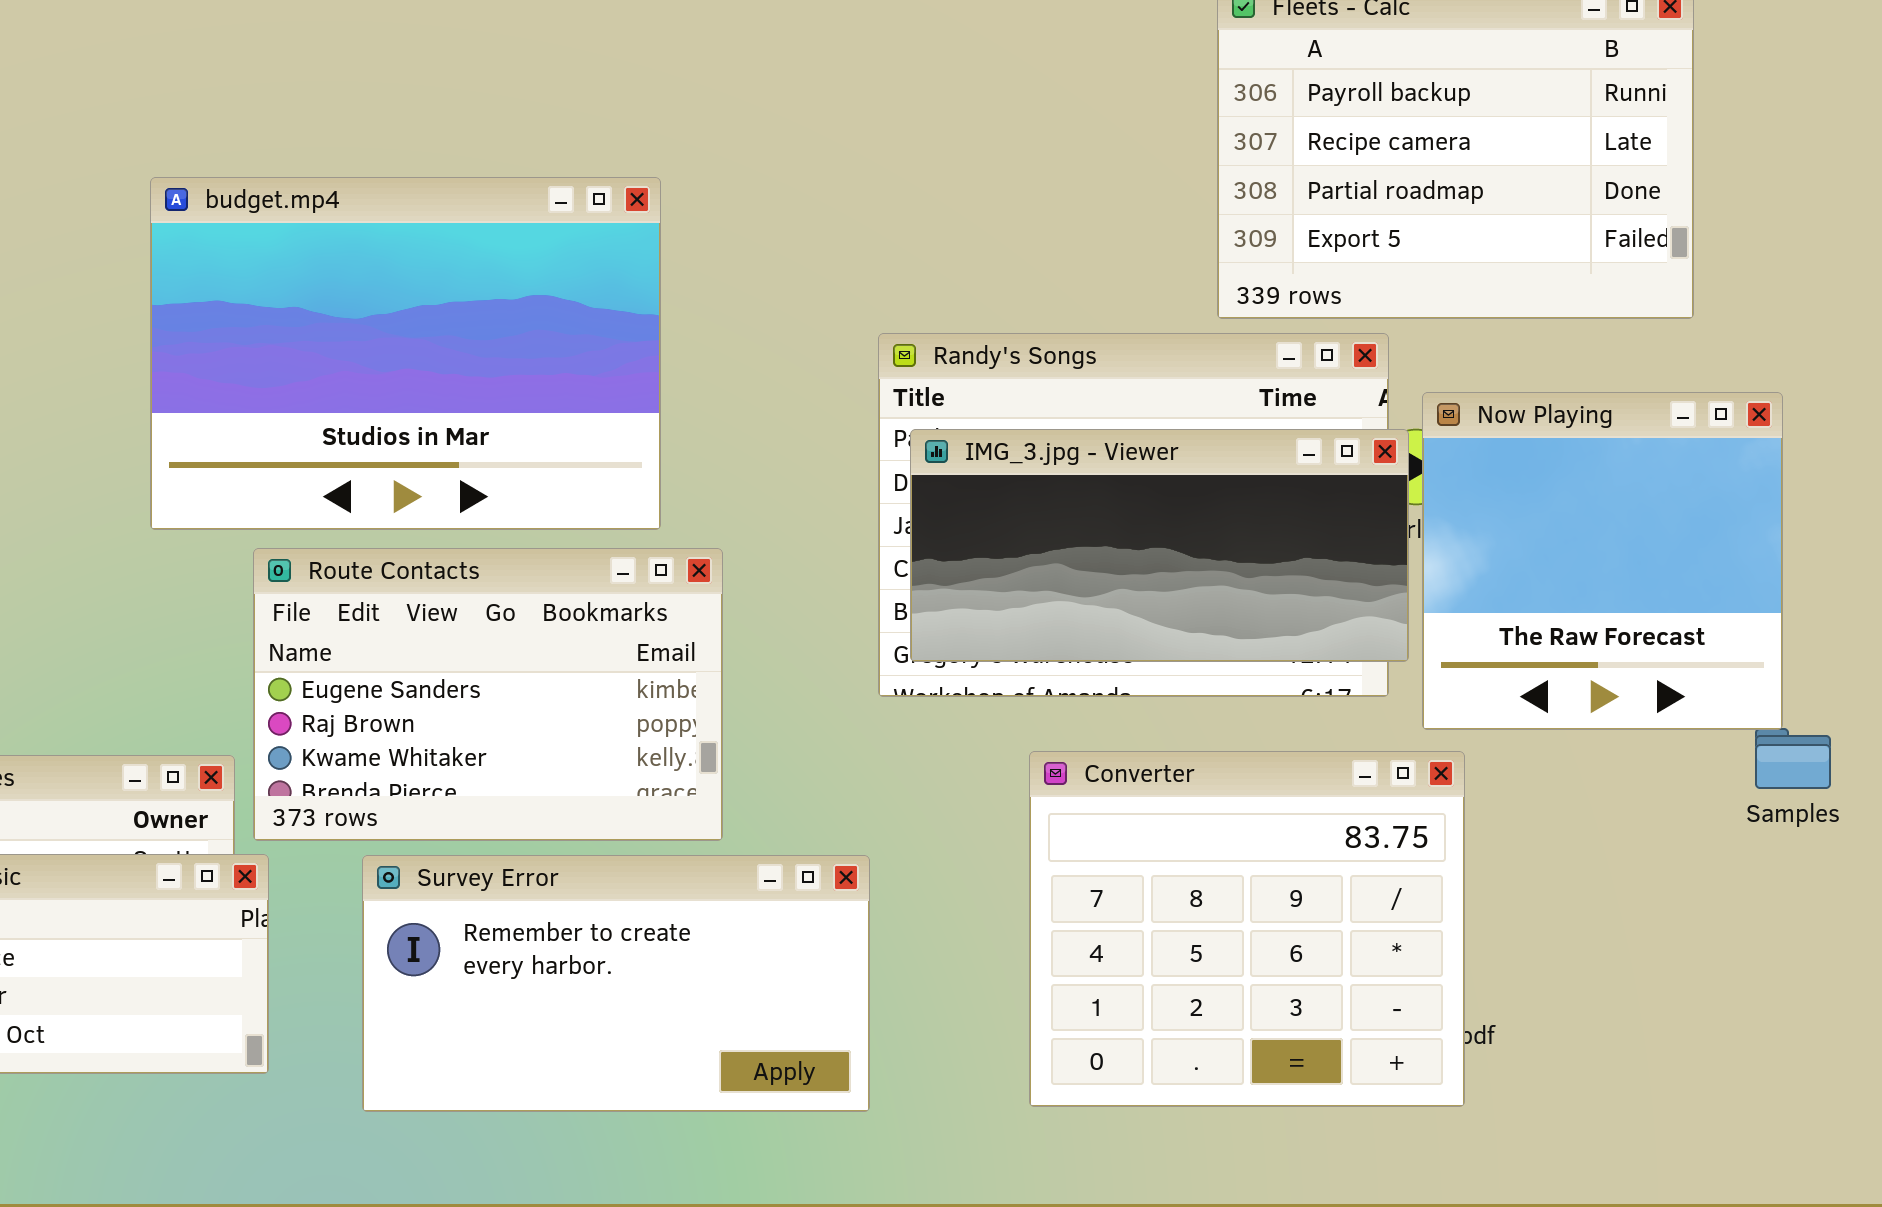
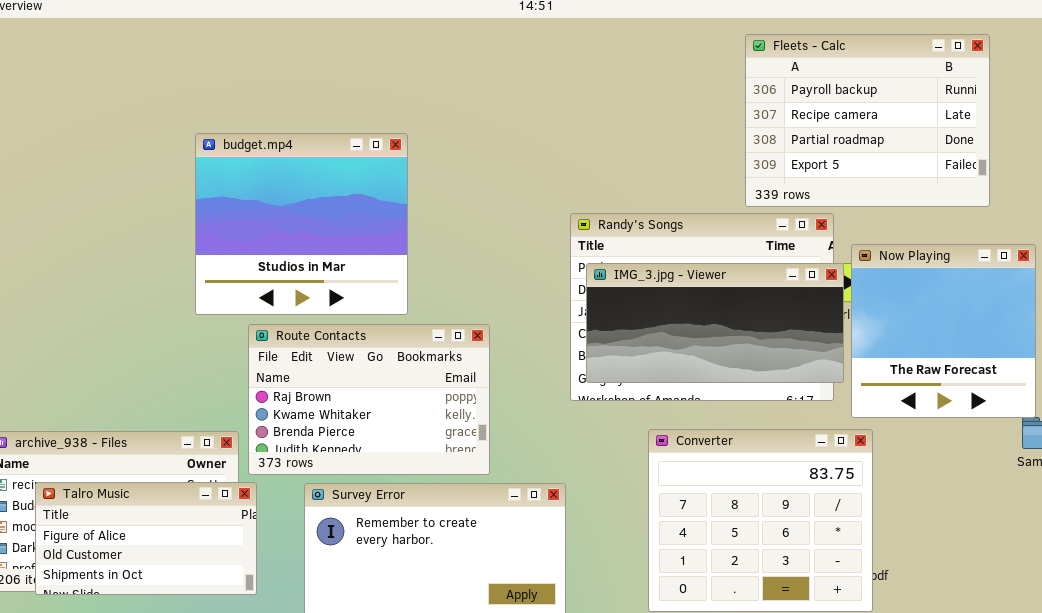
budget.mp4: [150,177,661,530] -> [195,133,408,315], resized
Route Contacts: [253,548,723,841] -> [248,324,490,475], scrolled down 1 row

